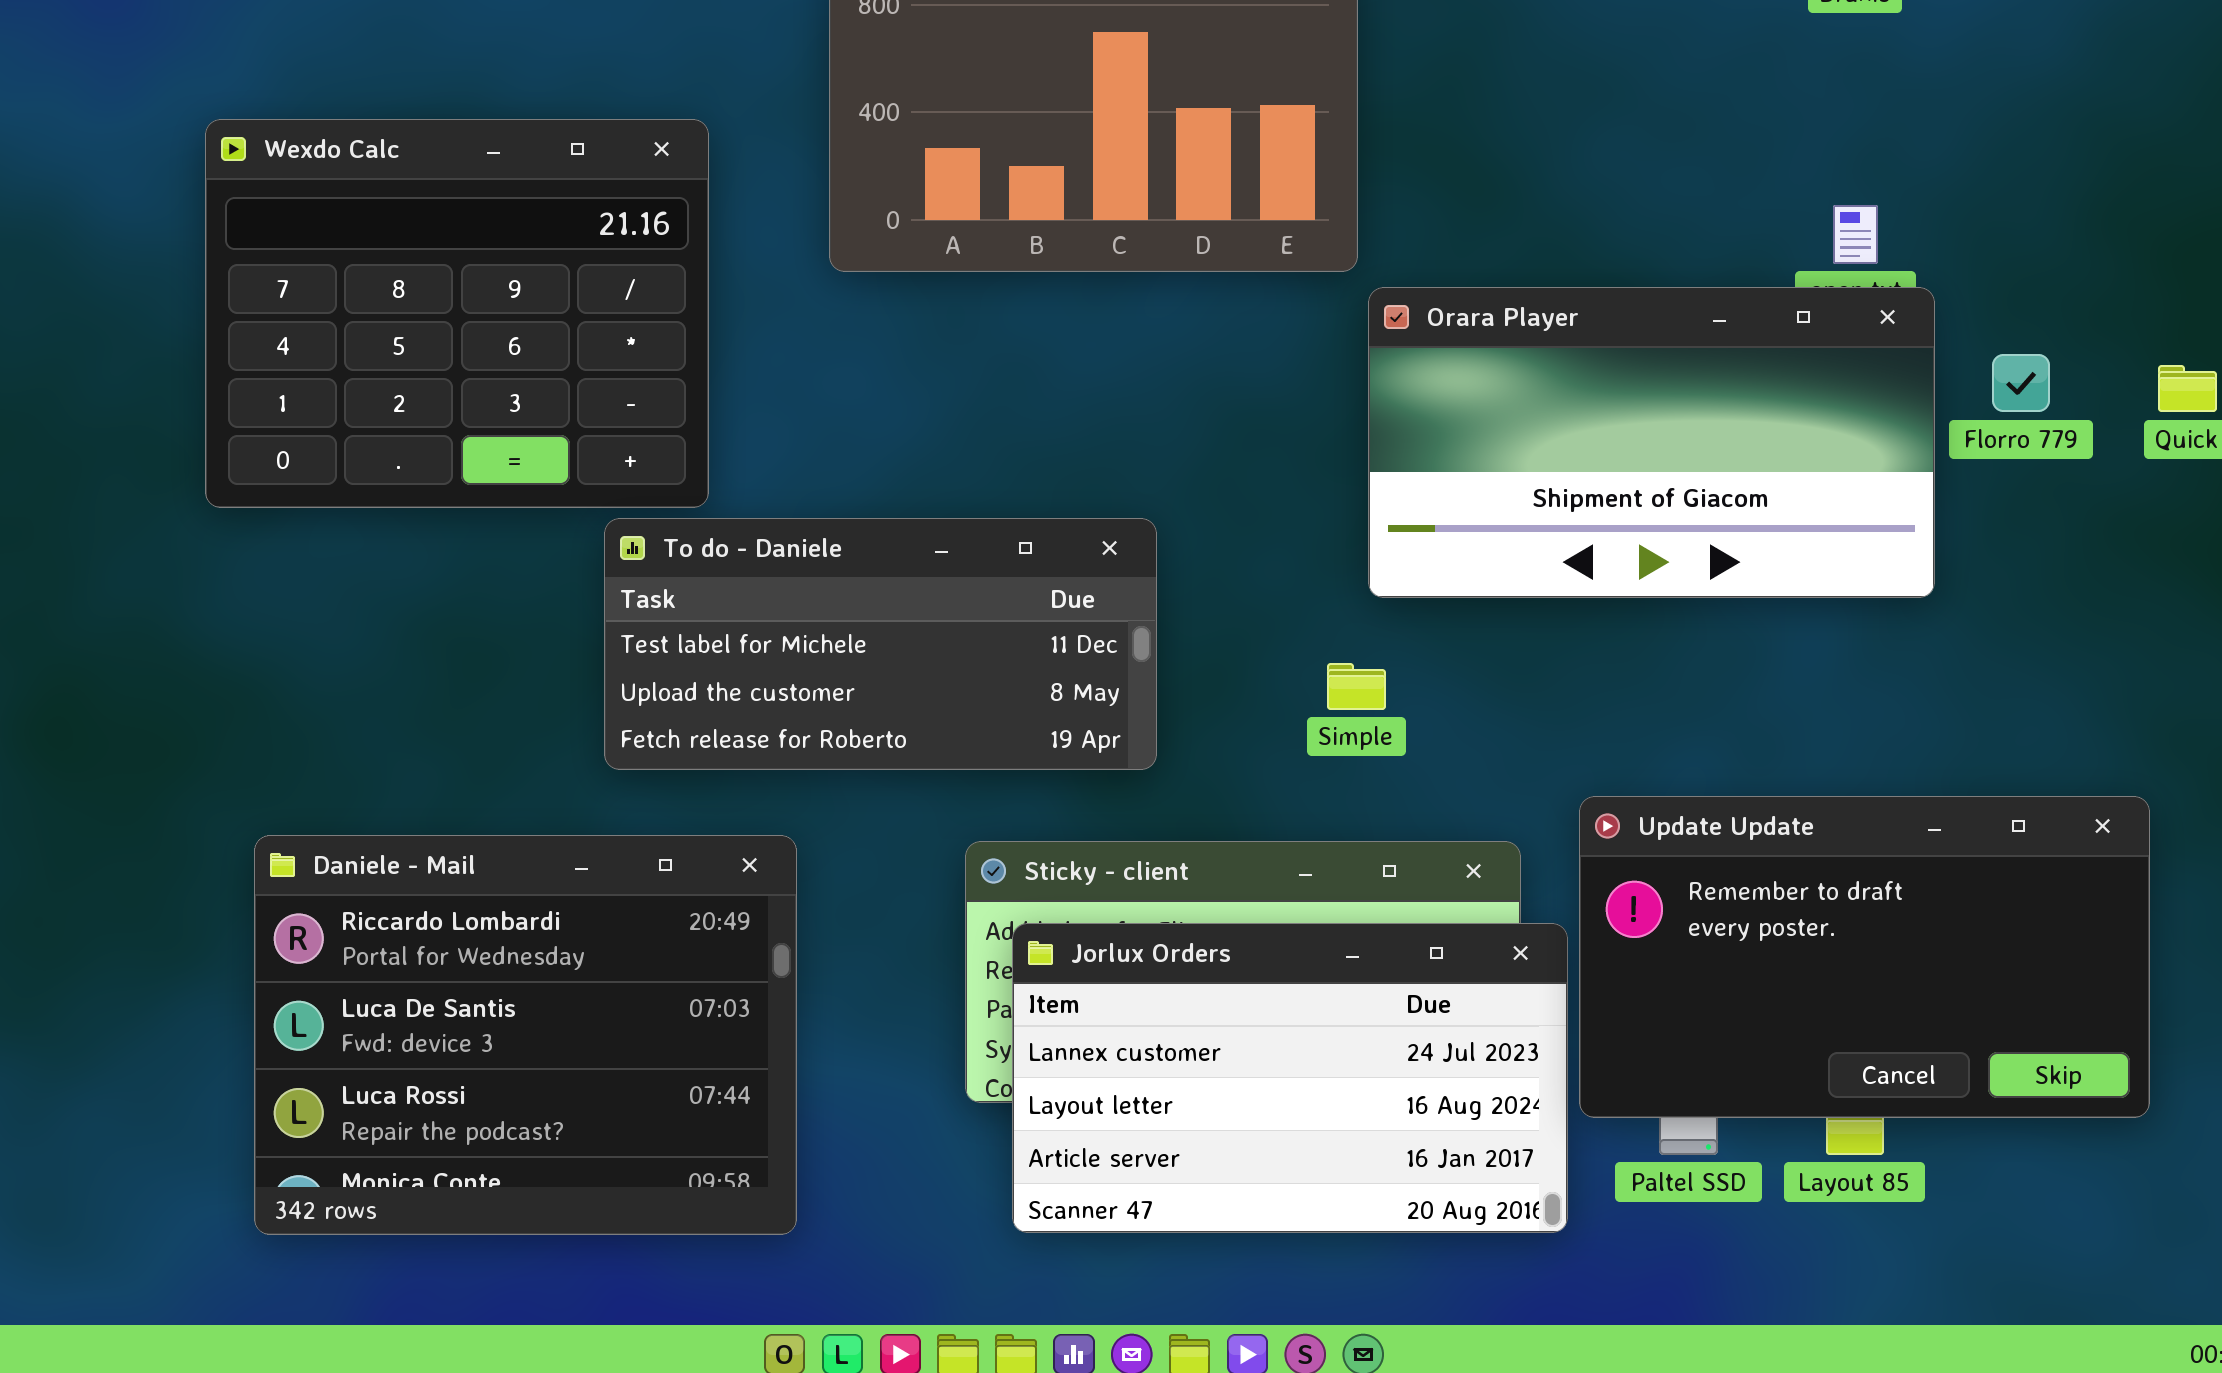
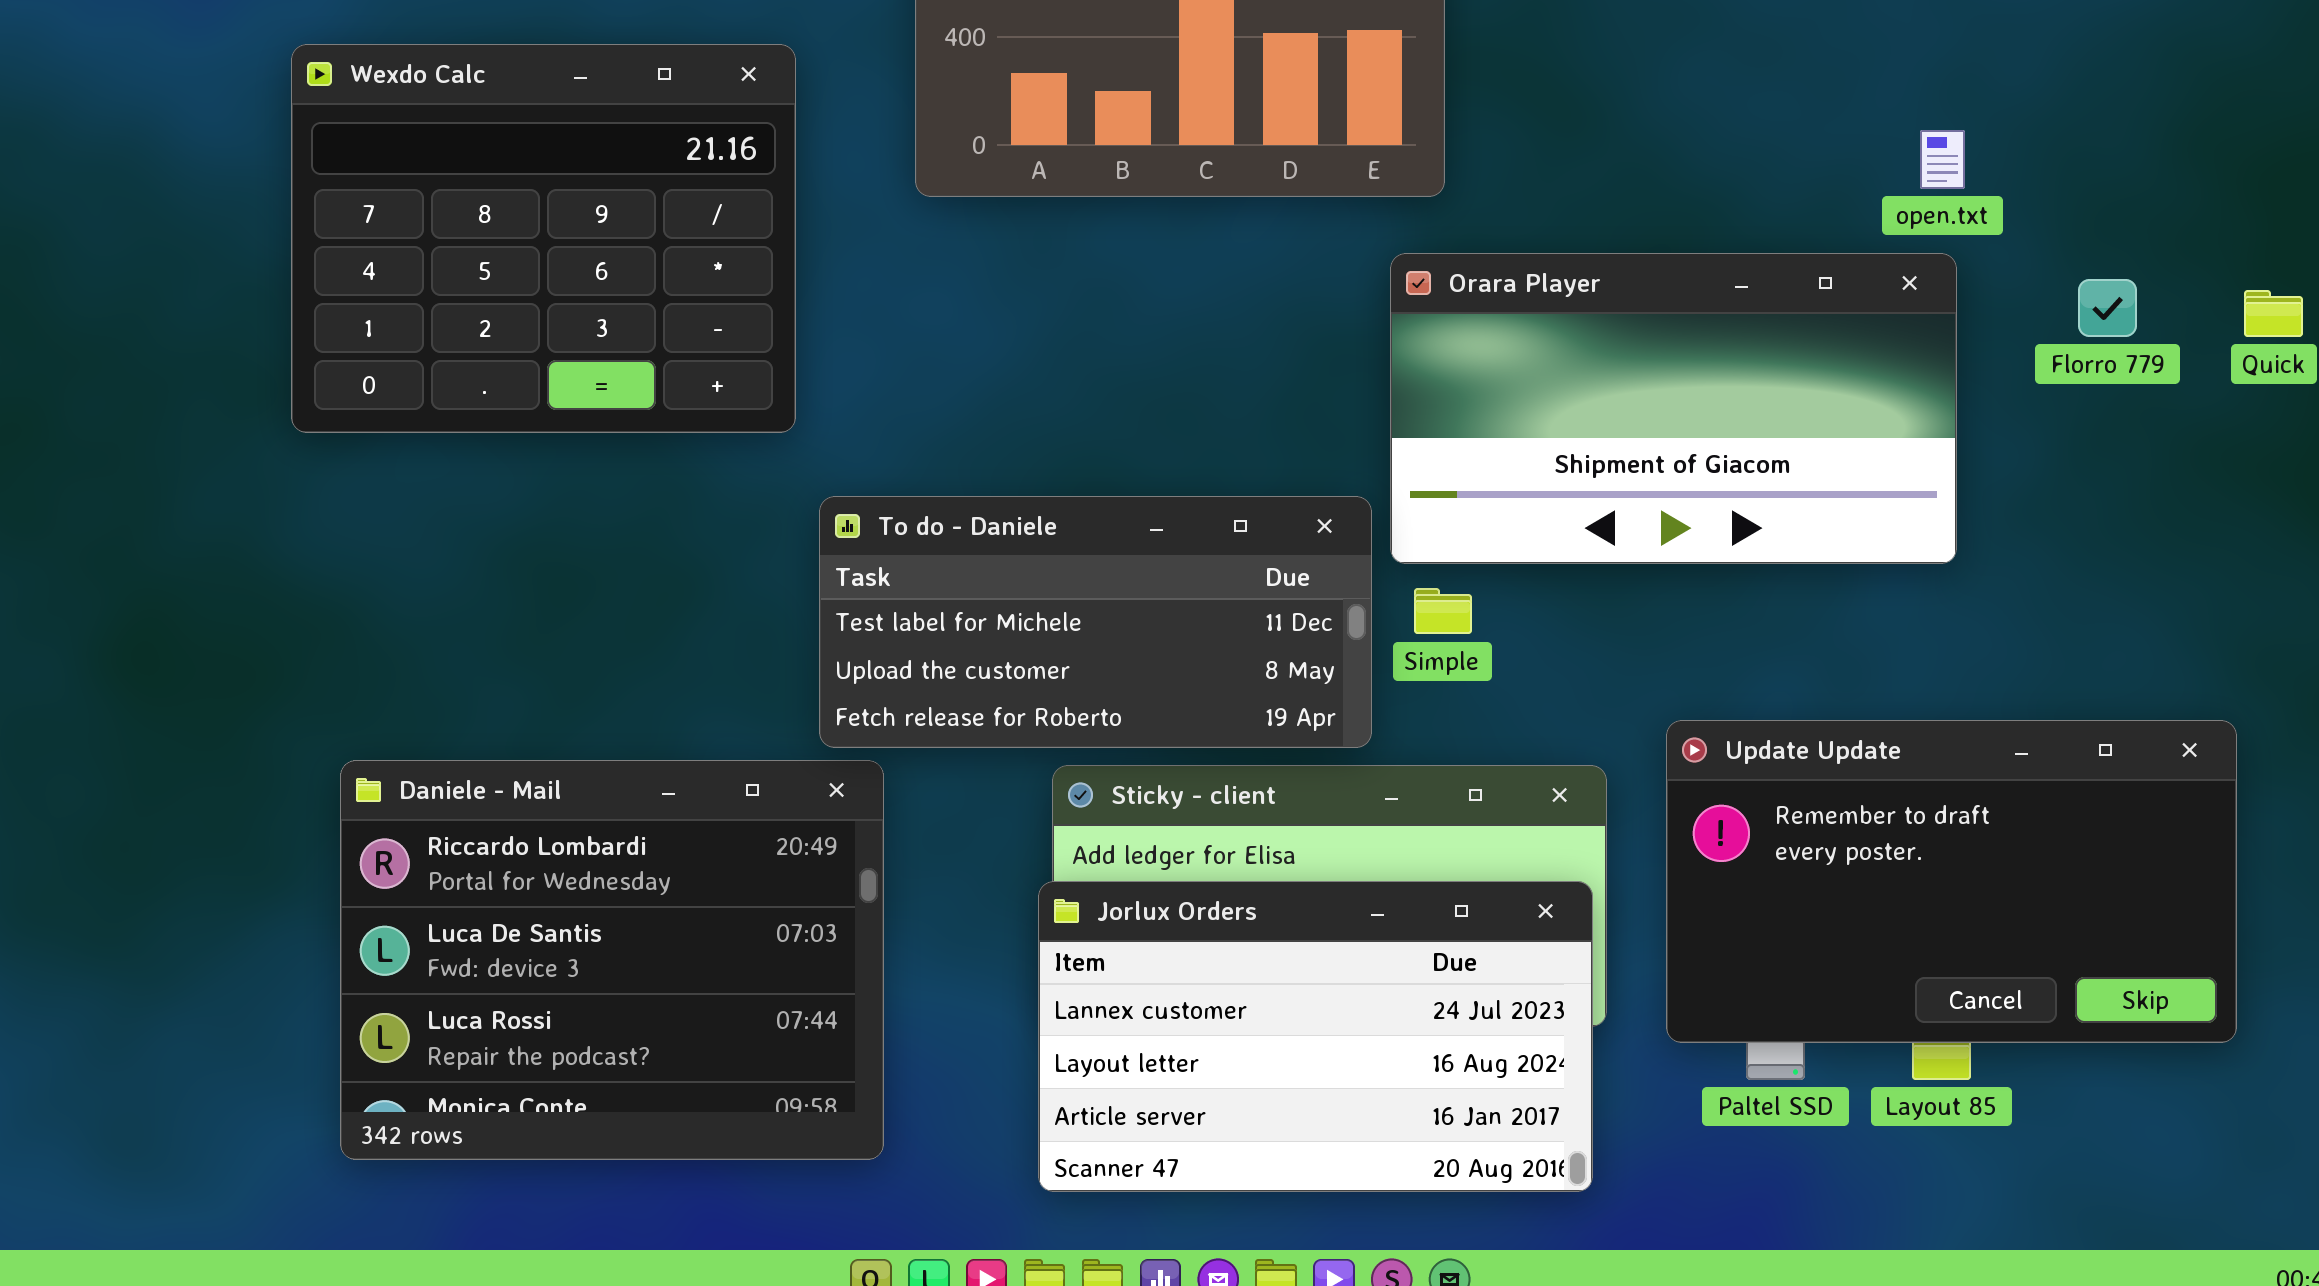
Orara Player: [1368,287,1935,598] -> [1390,253,1957,564], moved
To do - Daniele: [604,518,1157,770] -> [819,496,1372,748], moved
Jorlux Orders: [1012,923,1568,1233] -> [1038,881,1593,1192], moved

